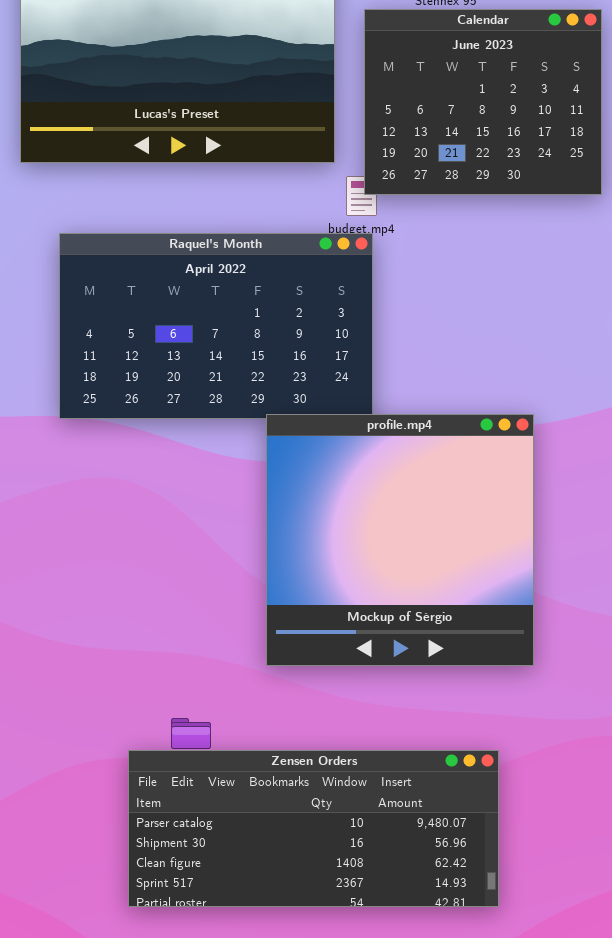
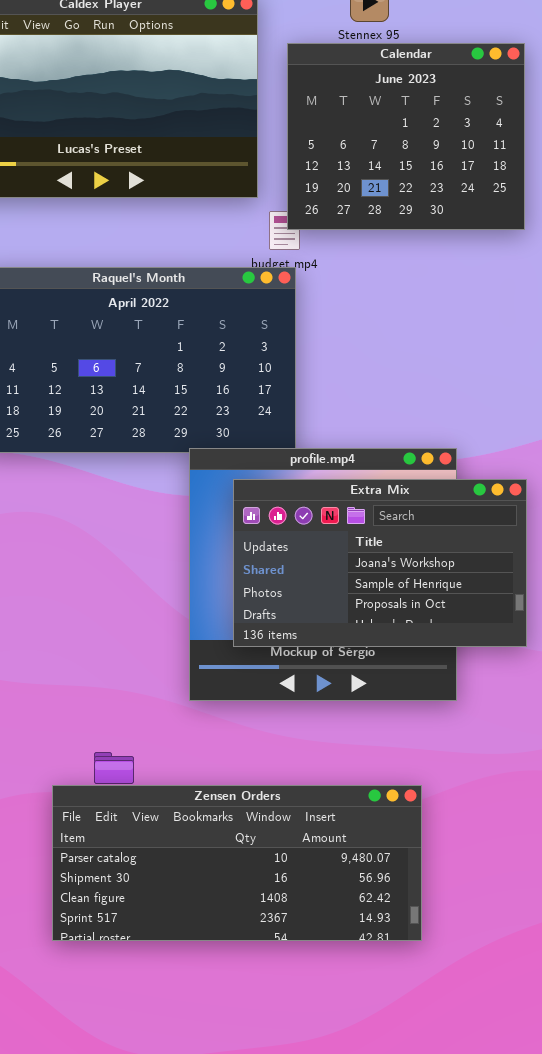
Extra Mix: none -> [233,479,527,647], opened

